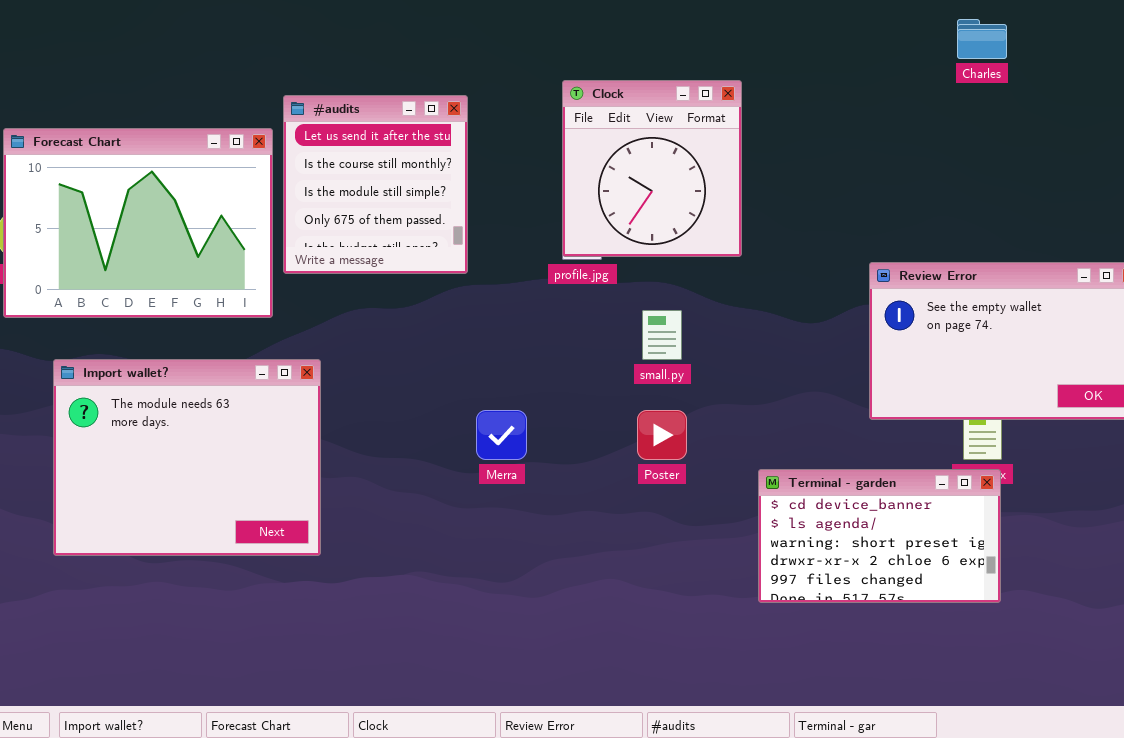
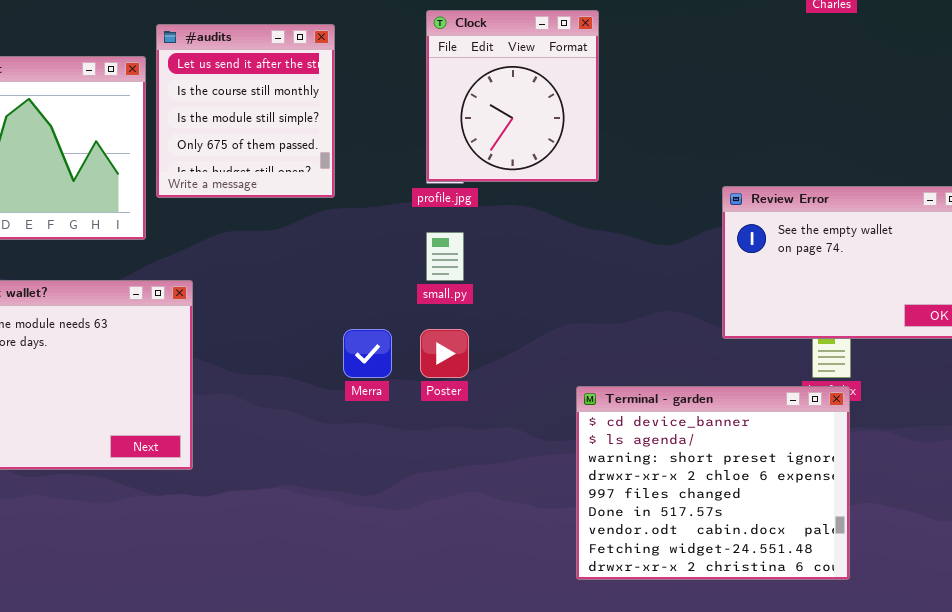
small.py: [642,310,682,360] -> [426,232,464,281], moved
Poster: [637,410,687,460] -> [420,329,469,378], moved
Terminal - garden: [758,469,1001,603] -> [576,386,850,580], resized

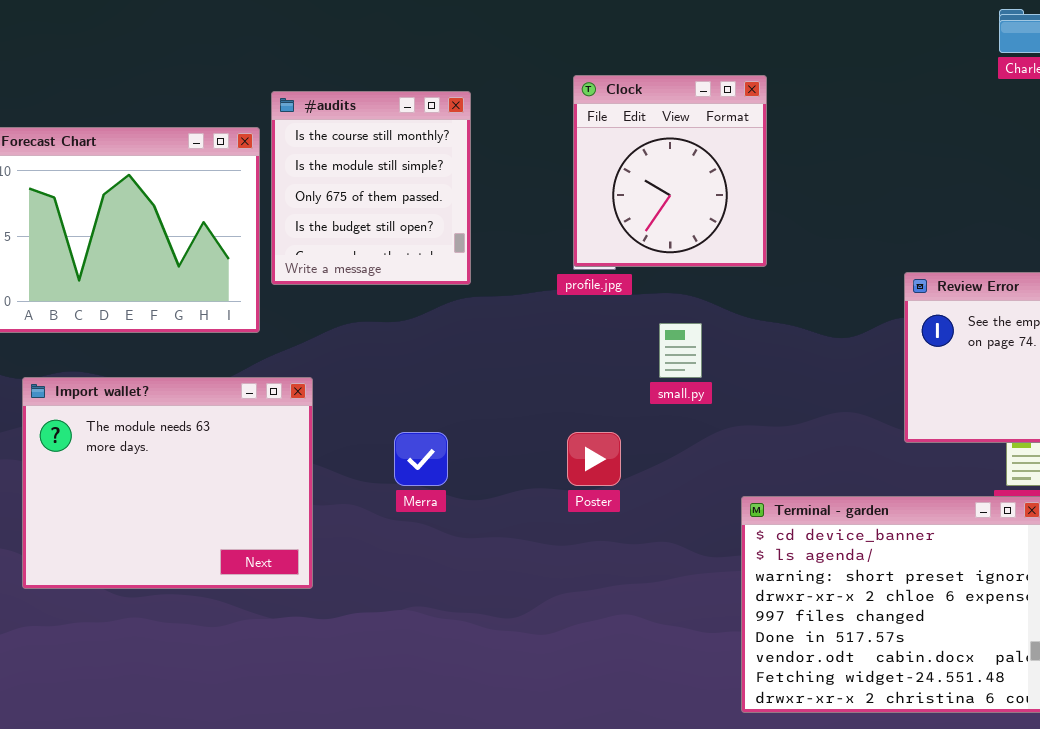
#audits: [156,24,335,198] -> [271,91,471,285], scrolled down 1 row
small.py: [426,232,464,281] -> [659,323,702,378], moved
Merra: [343,329,392,378] -> [394,432,448,486], moved

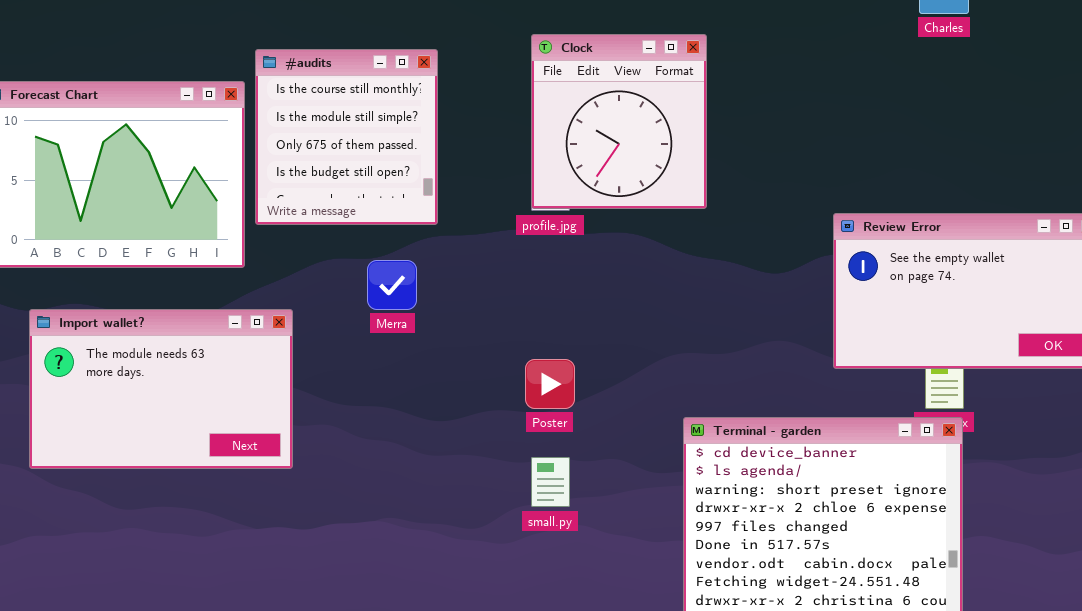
small.py: [659,323,702,378] -> [531,457,570,507], moved
Import wallet?: [22,377,313,589] -> [29,309,293,469], resized
Merra: [394,432,448,486] -> [367,260,417,310], moved

